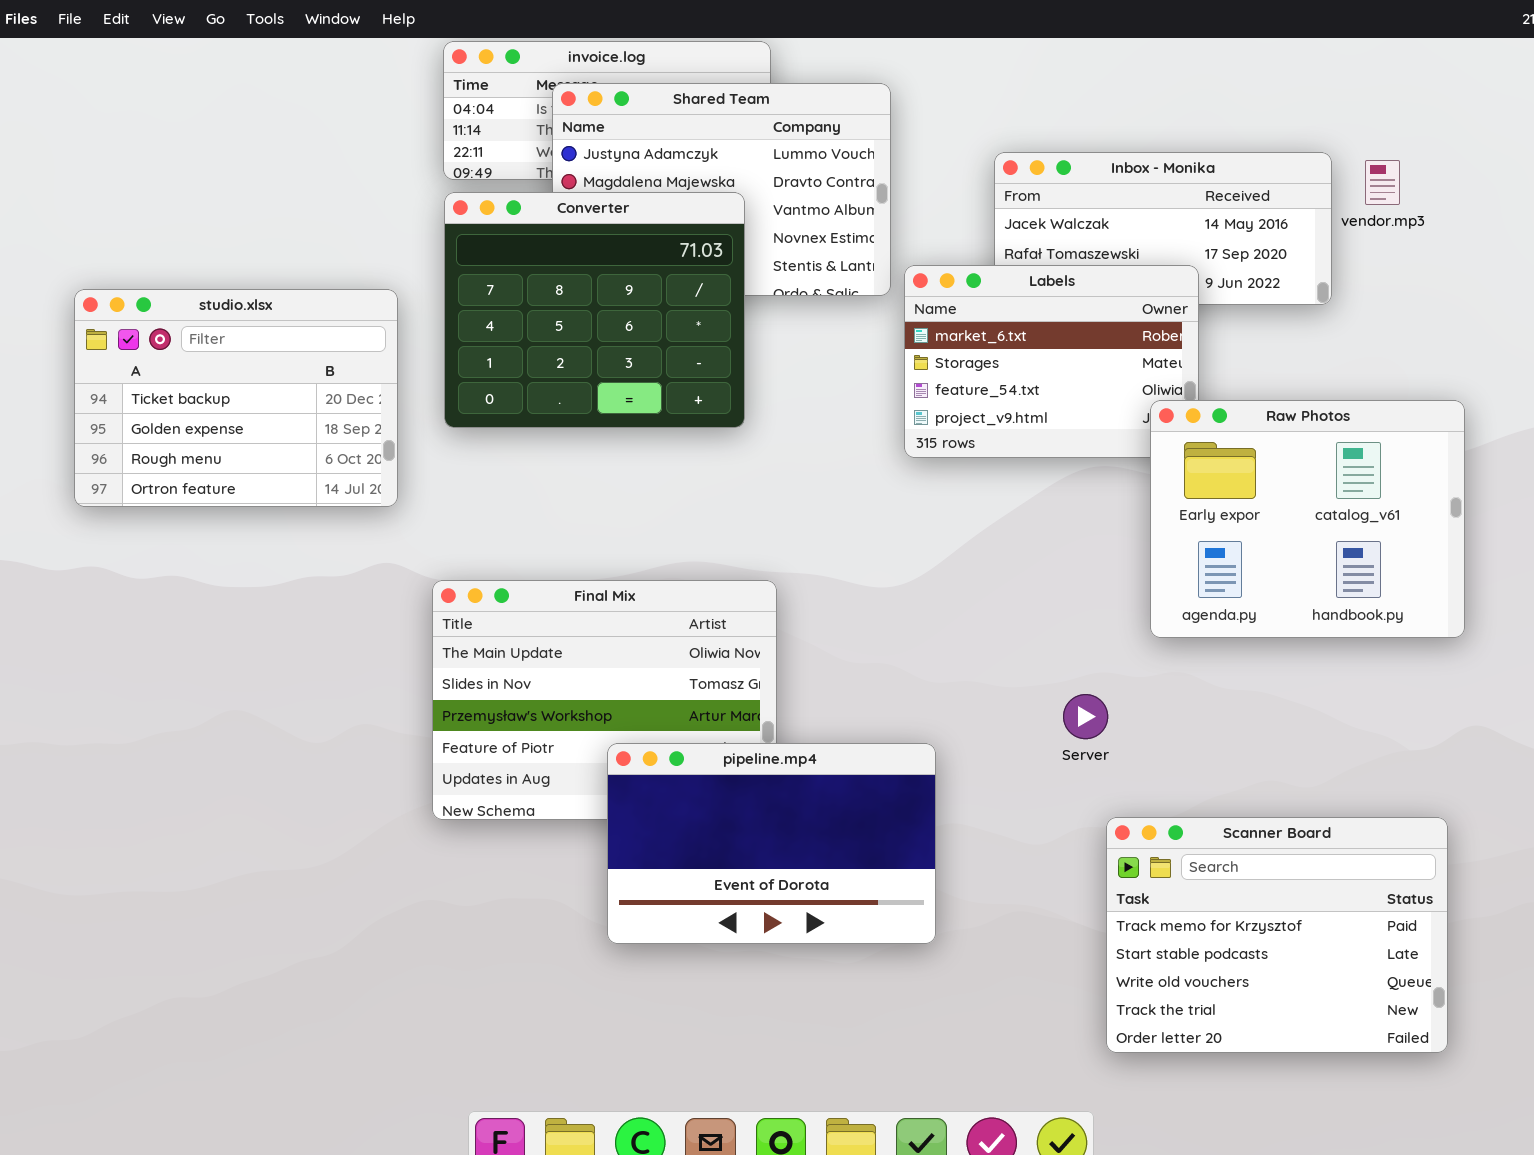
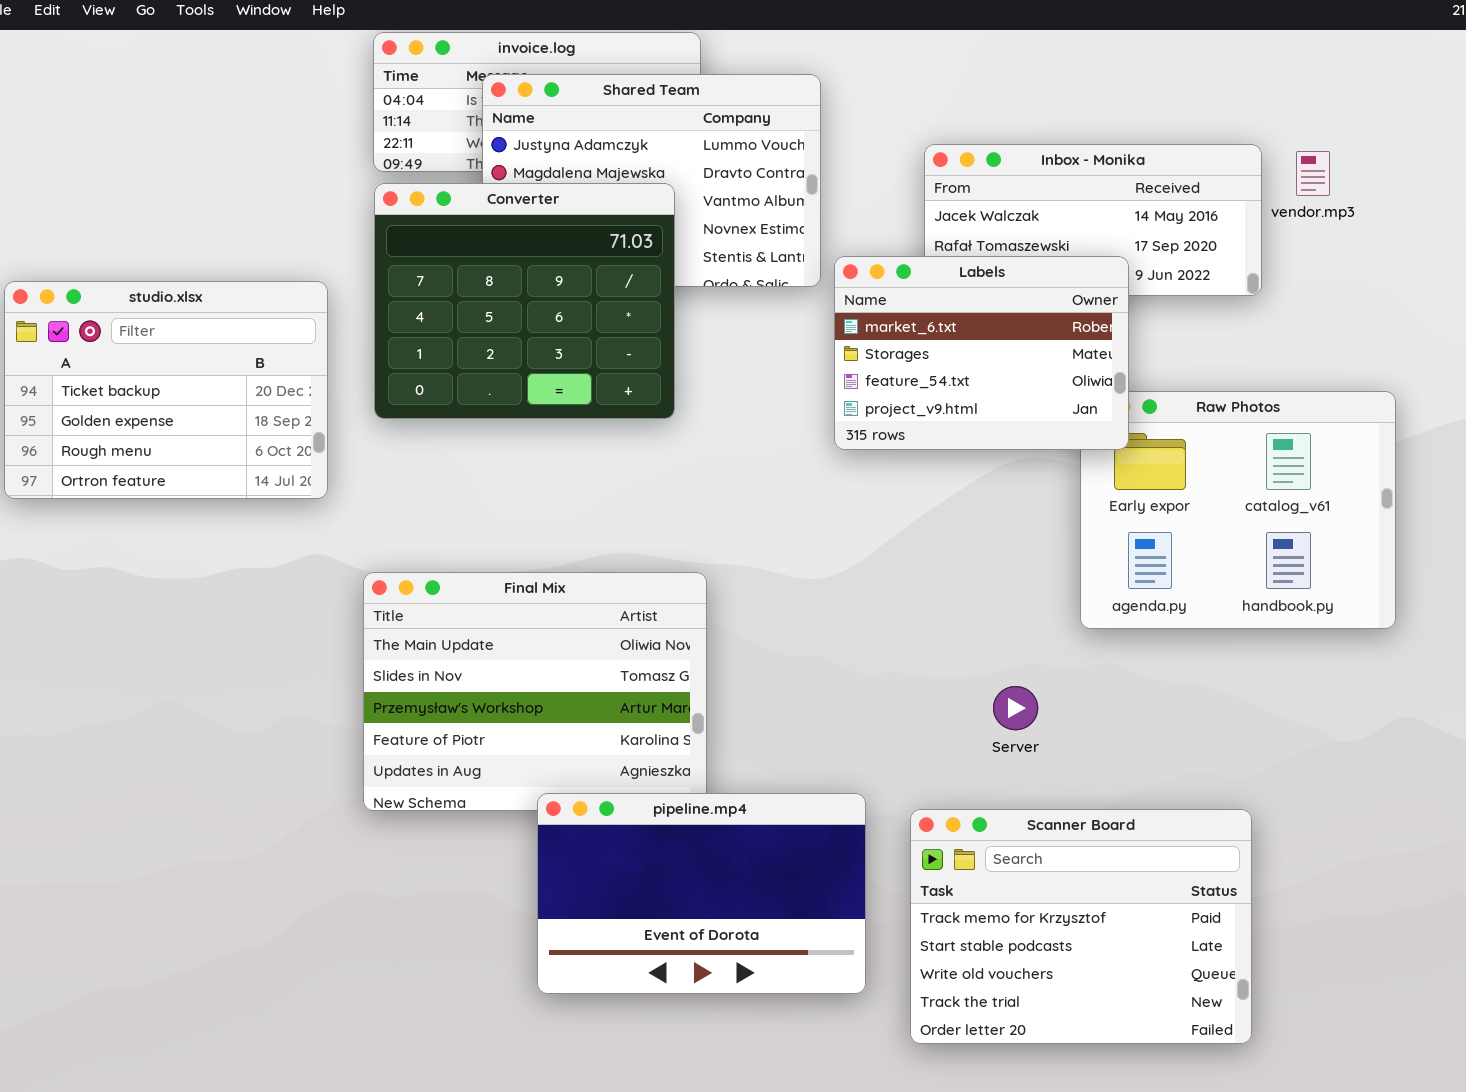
Labels: [904,265,1199,458] -> [834,256,1129,450], raised
pipeline.mp4: [607,743,936,944] -> [537,793,866,994], moved
Scanner Board: [1106,817,1448,1053] -> [910,809,1252,1044], moved

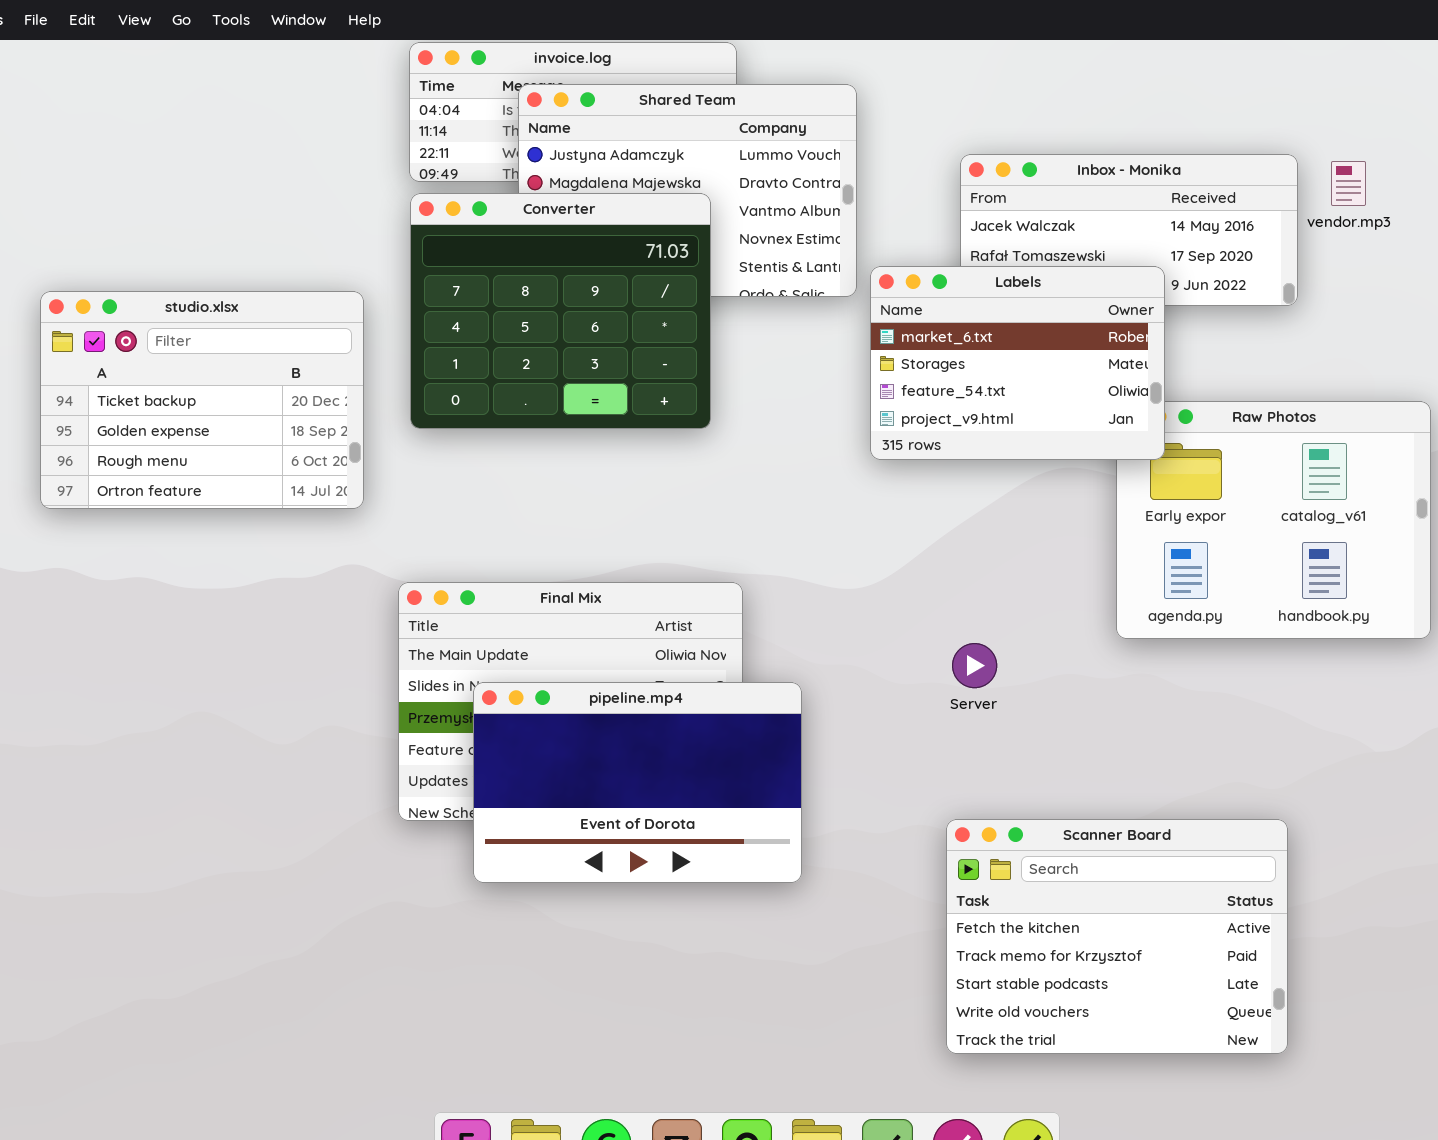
Server: [993,686,1038,730] -> [952,643,997,688], moved
pipeline.mp4: [537,793,866,994] -> [473,682,802,883], moved
Scanner Board: [910,809,1252,1044] -> [946,819,1288,1054], scrolled up 1 row

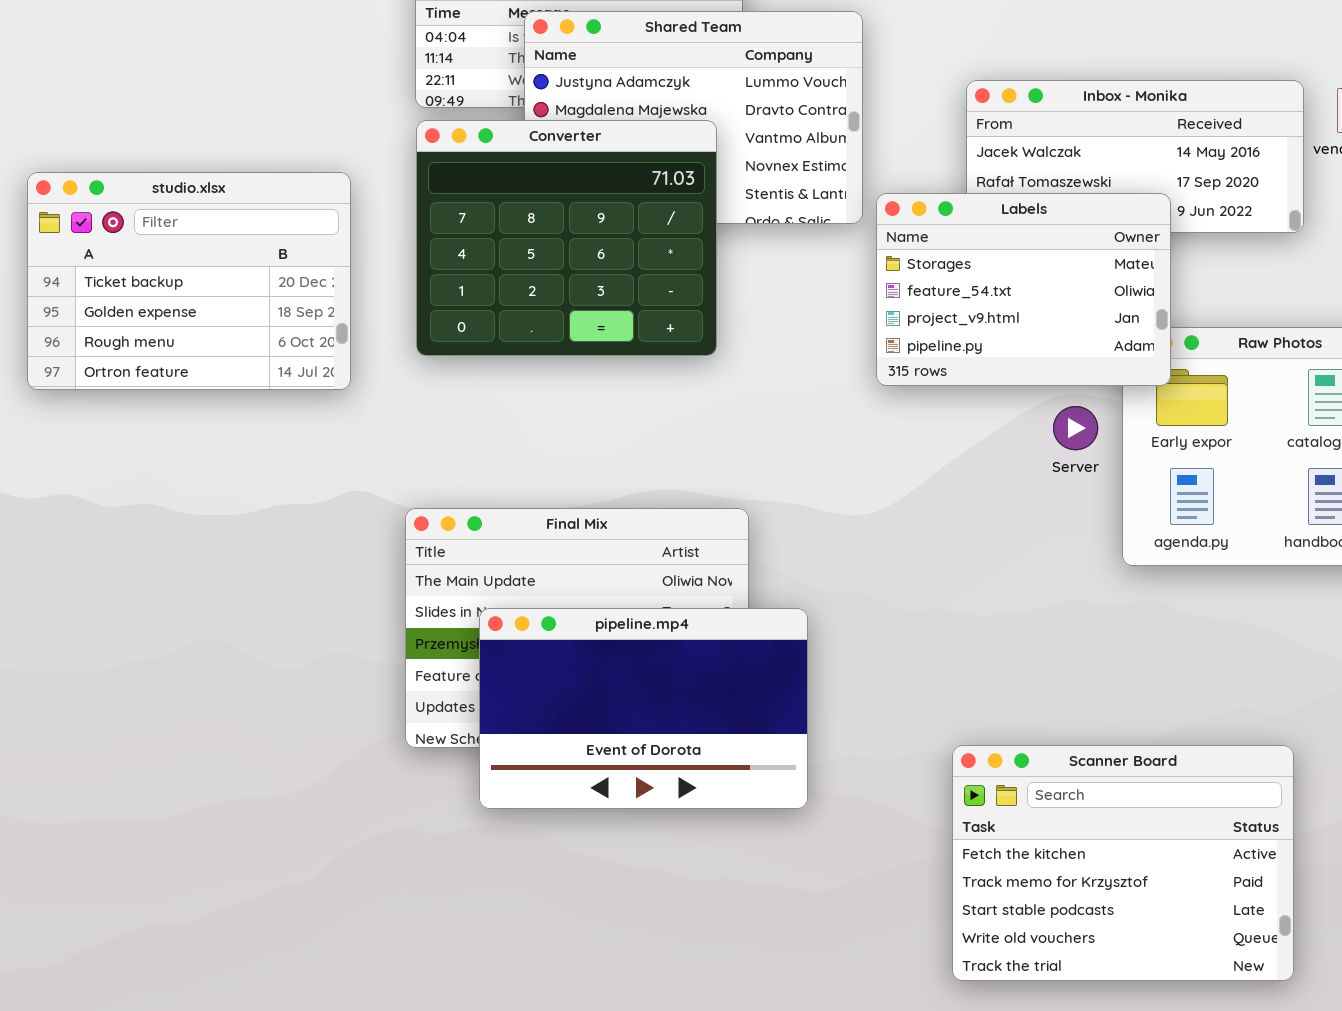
Labels: [870,266,1165,460] -> [876,193,1171,386], scrolled down 1 row
studio.xlsx: [40,291,364,509] -> [27,172,351,390], moved
Server: [952,643,997,688] -> [1053,406,1098,450], moved

